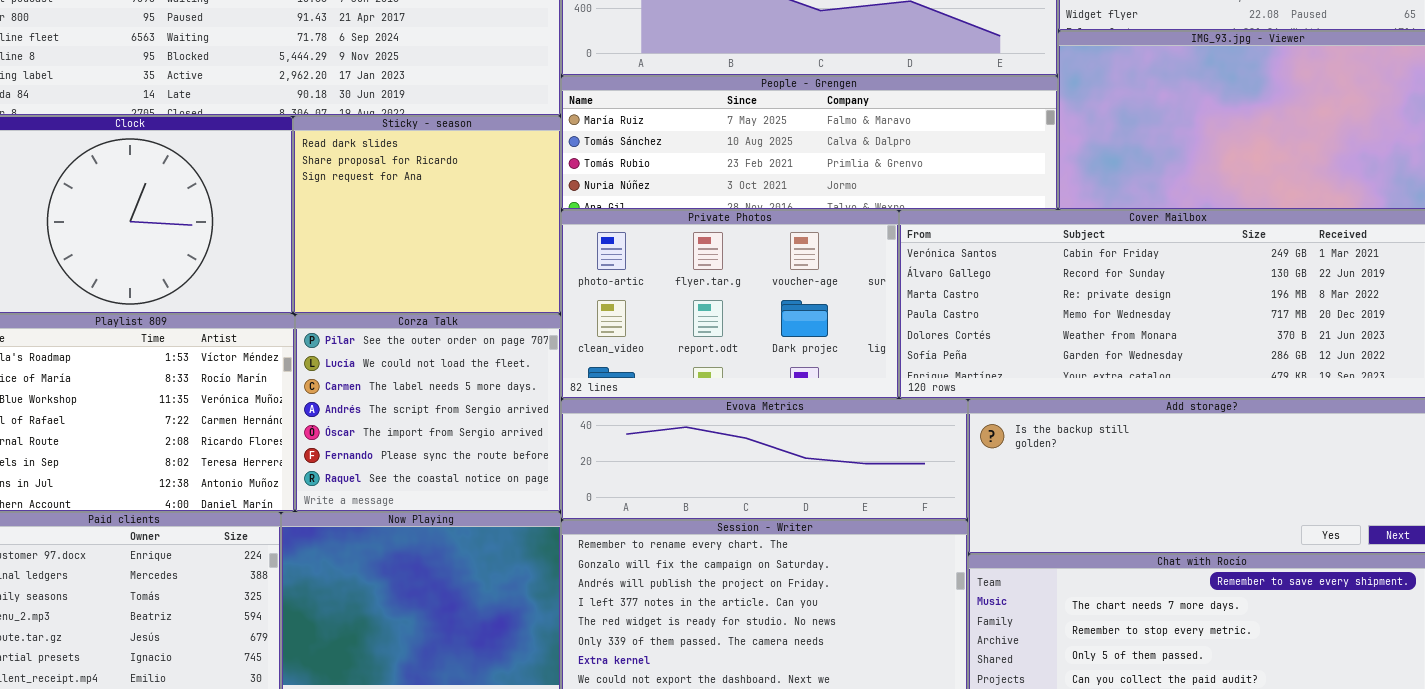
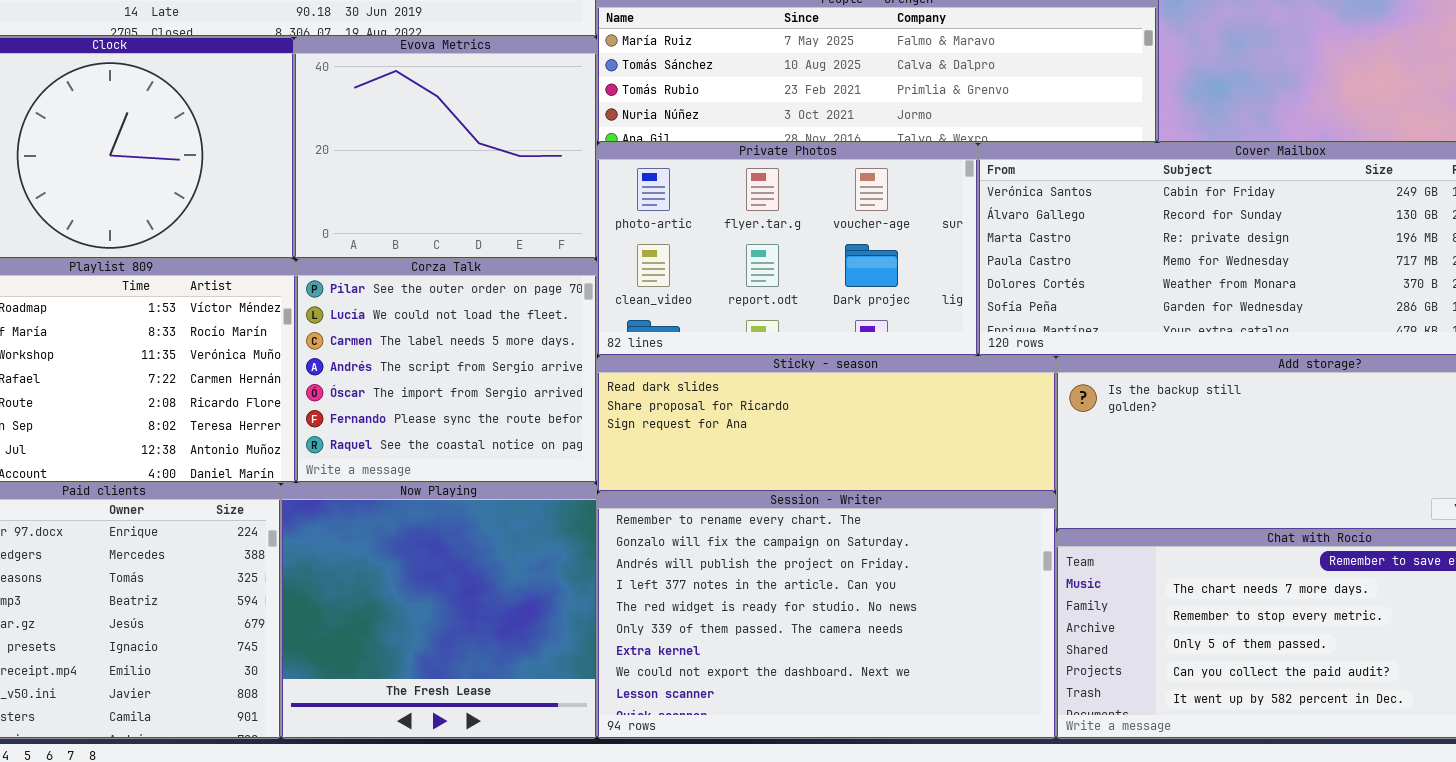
Sticky - season: [293,116,561,314] -> [597,356,1056,492], moved, resized
Evova Metrics: [561,399,968,520] -> [294,37,597,259], moved, resized

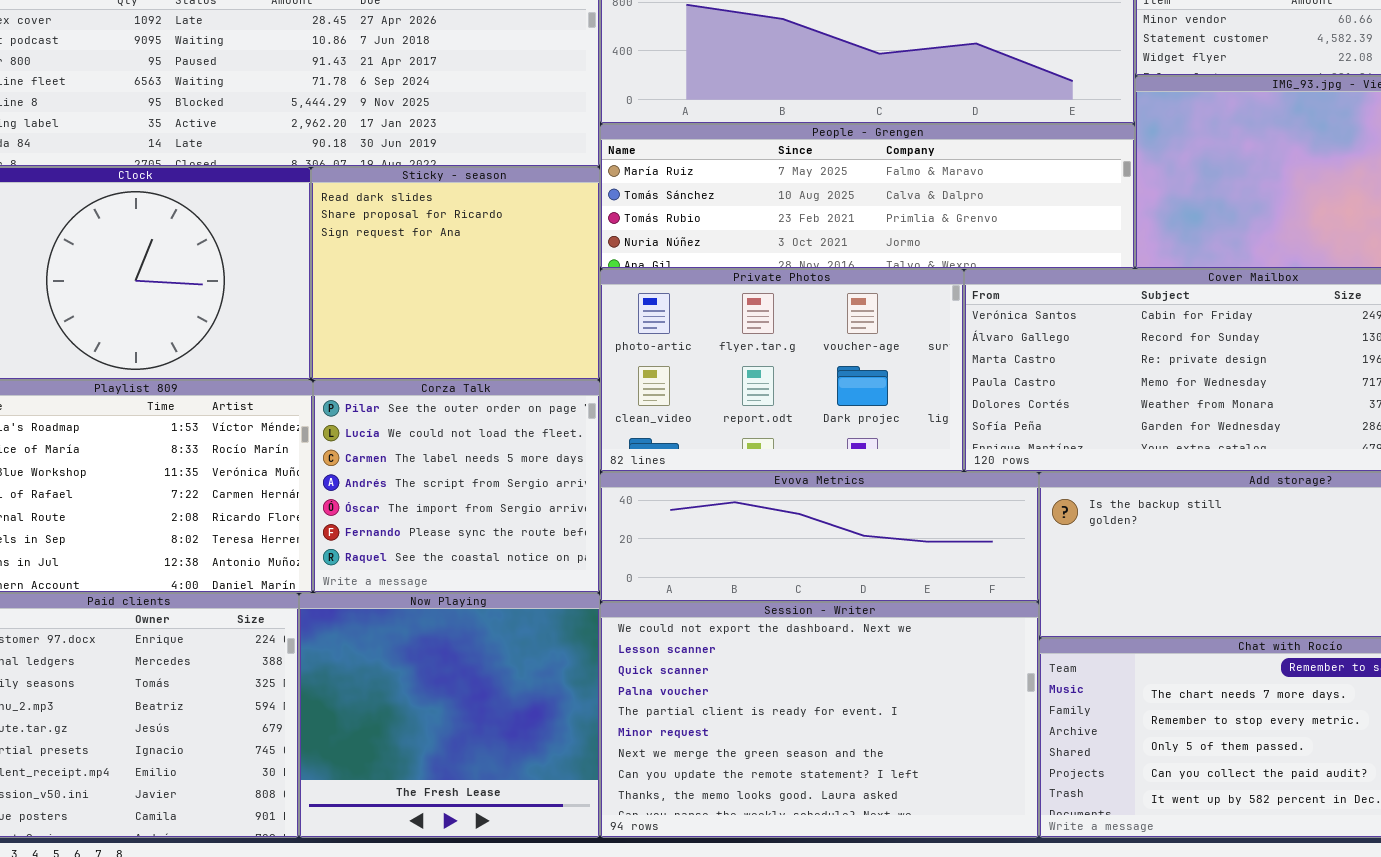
Evova Metrics: [294,37,597,259] -> [600,472,1039,602], moved, resized
Sticky - season: [597,356,1056,492] -> [311,167,600,380], moved, resized
Session - Writer: [597,492,1056,739] -> [600,602,1039,838], scrolled down 7 rows

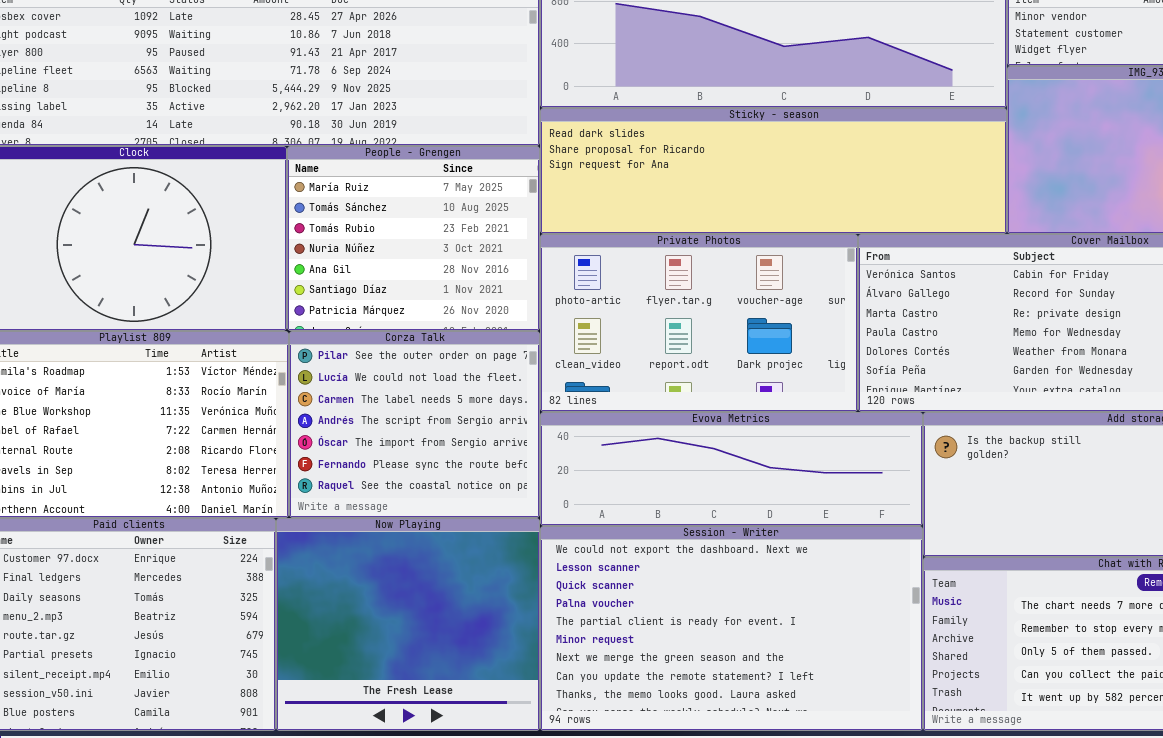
People - Grengen: [600,124,1135,269] -> [287,146,540,331], moved, resized
Sticky - season: [311,167,600,380] -> [540,108,1007,234], moved, resized

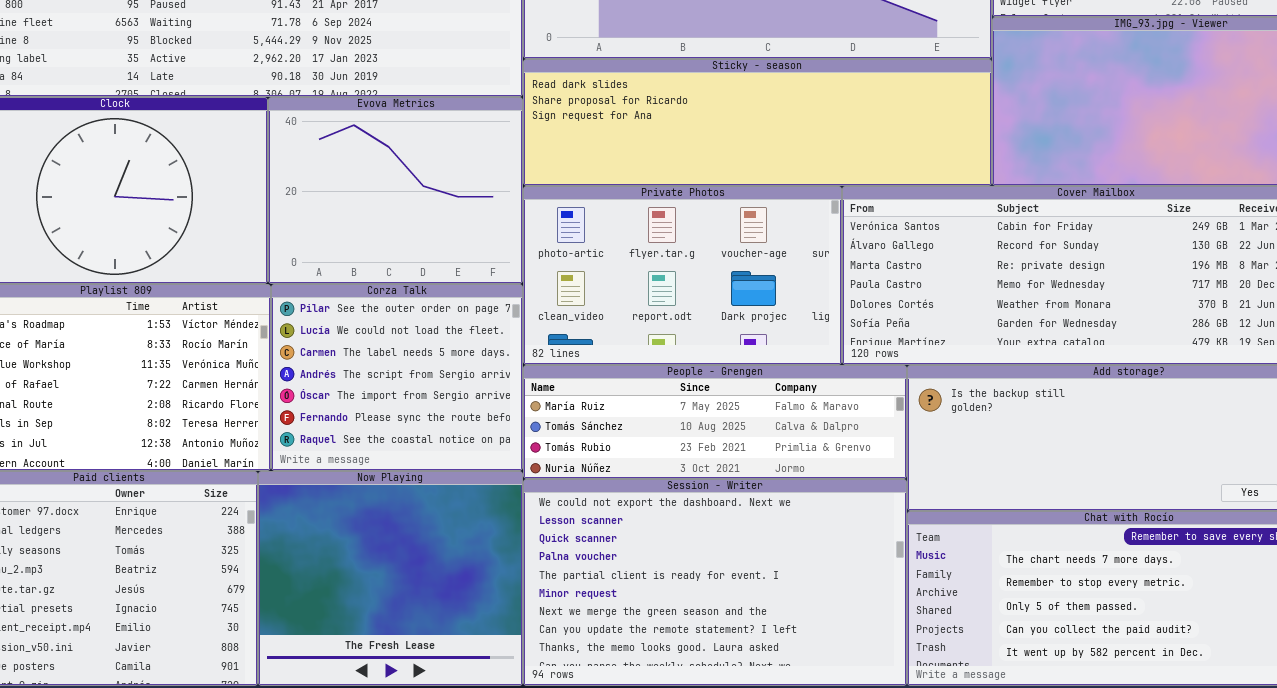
People - Grengen: [287,146,540,331] -> [523,365,907,479], moved, resized
Evova Metrics: [540,412,923,526] -> [268,97,523,284], moved, resized

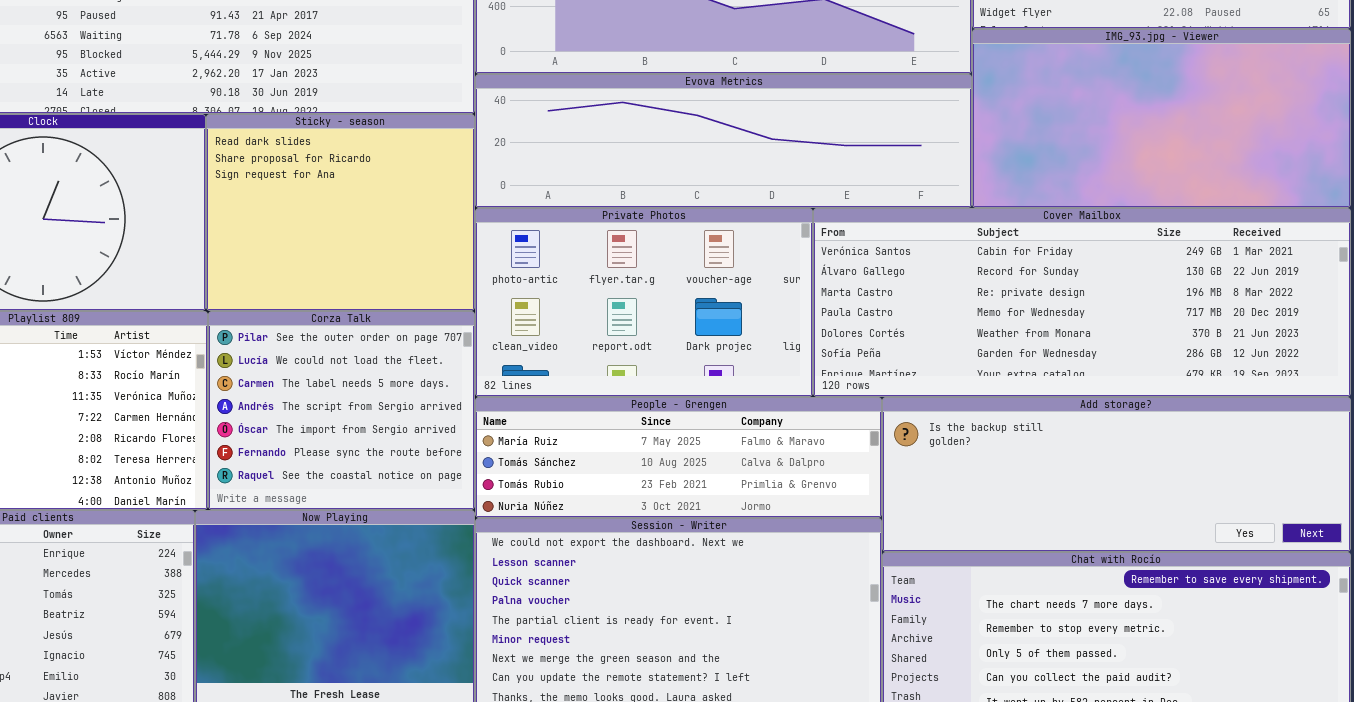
Sticky - season: [523,59,992,186] -> [206,114,475,311], moved, resized
Evova Metrics: [268,97,523,284] -> [475,74,972,208], moved, resized

